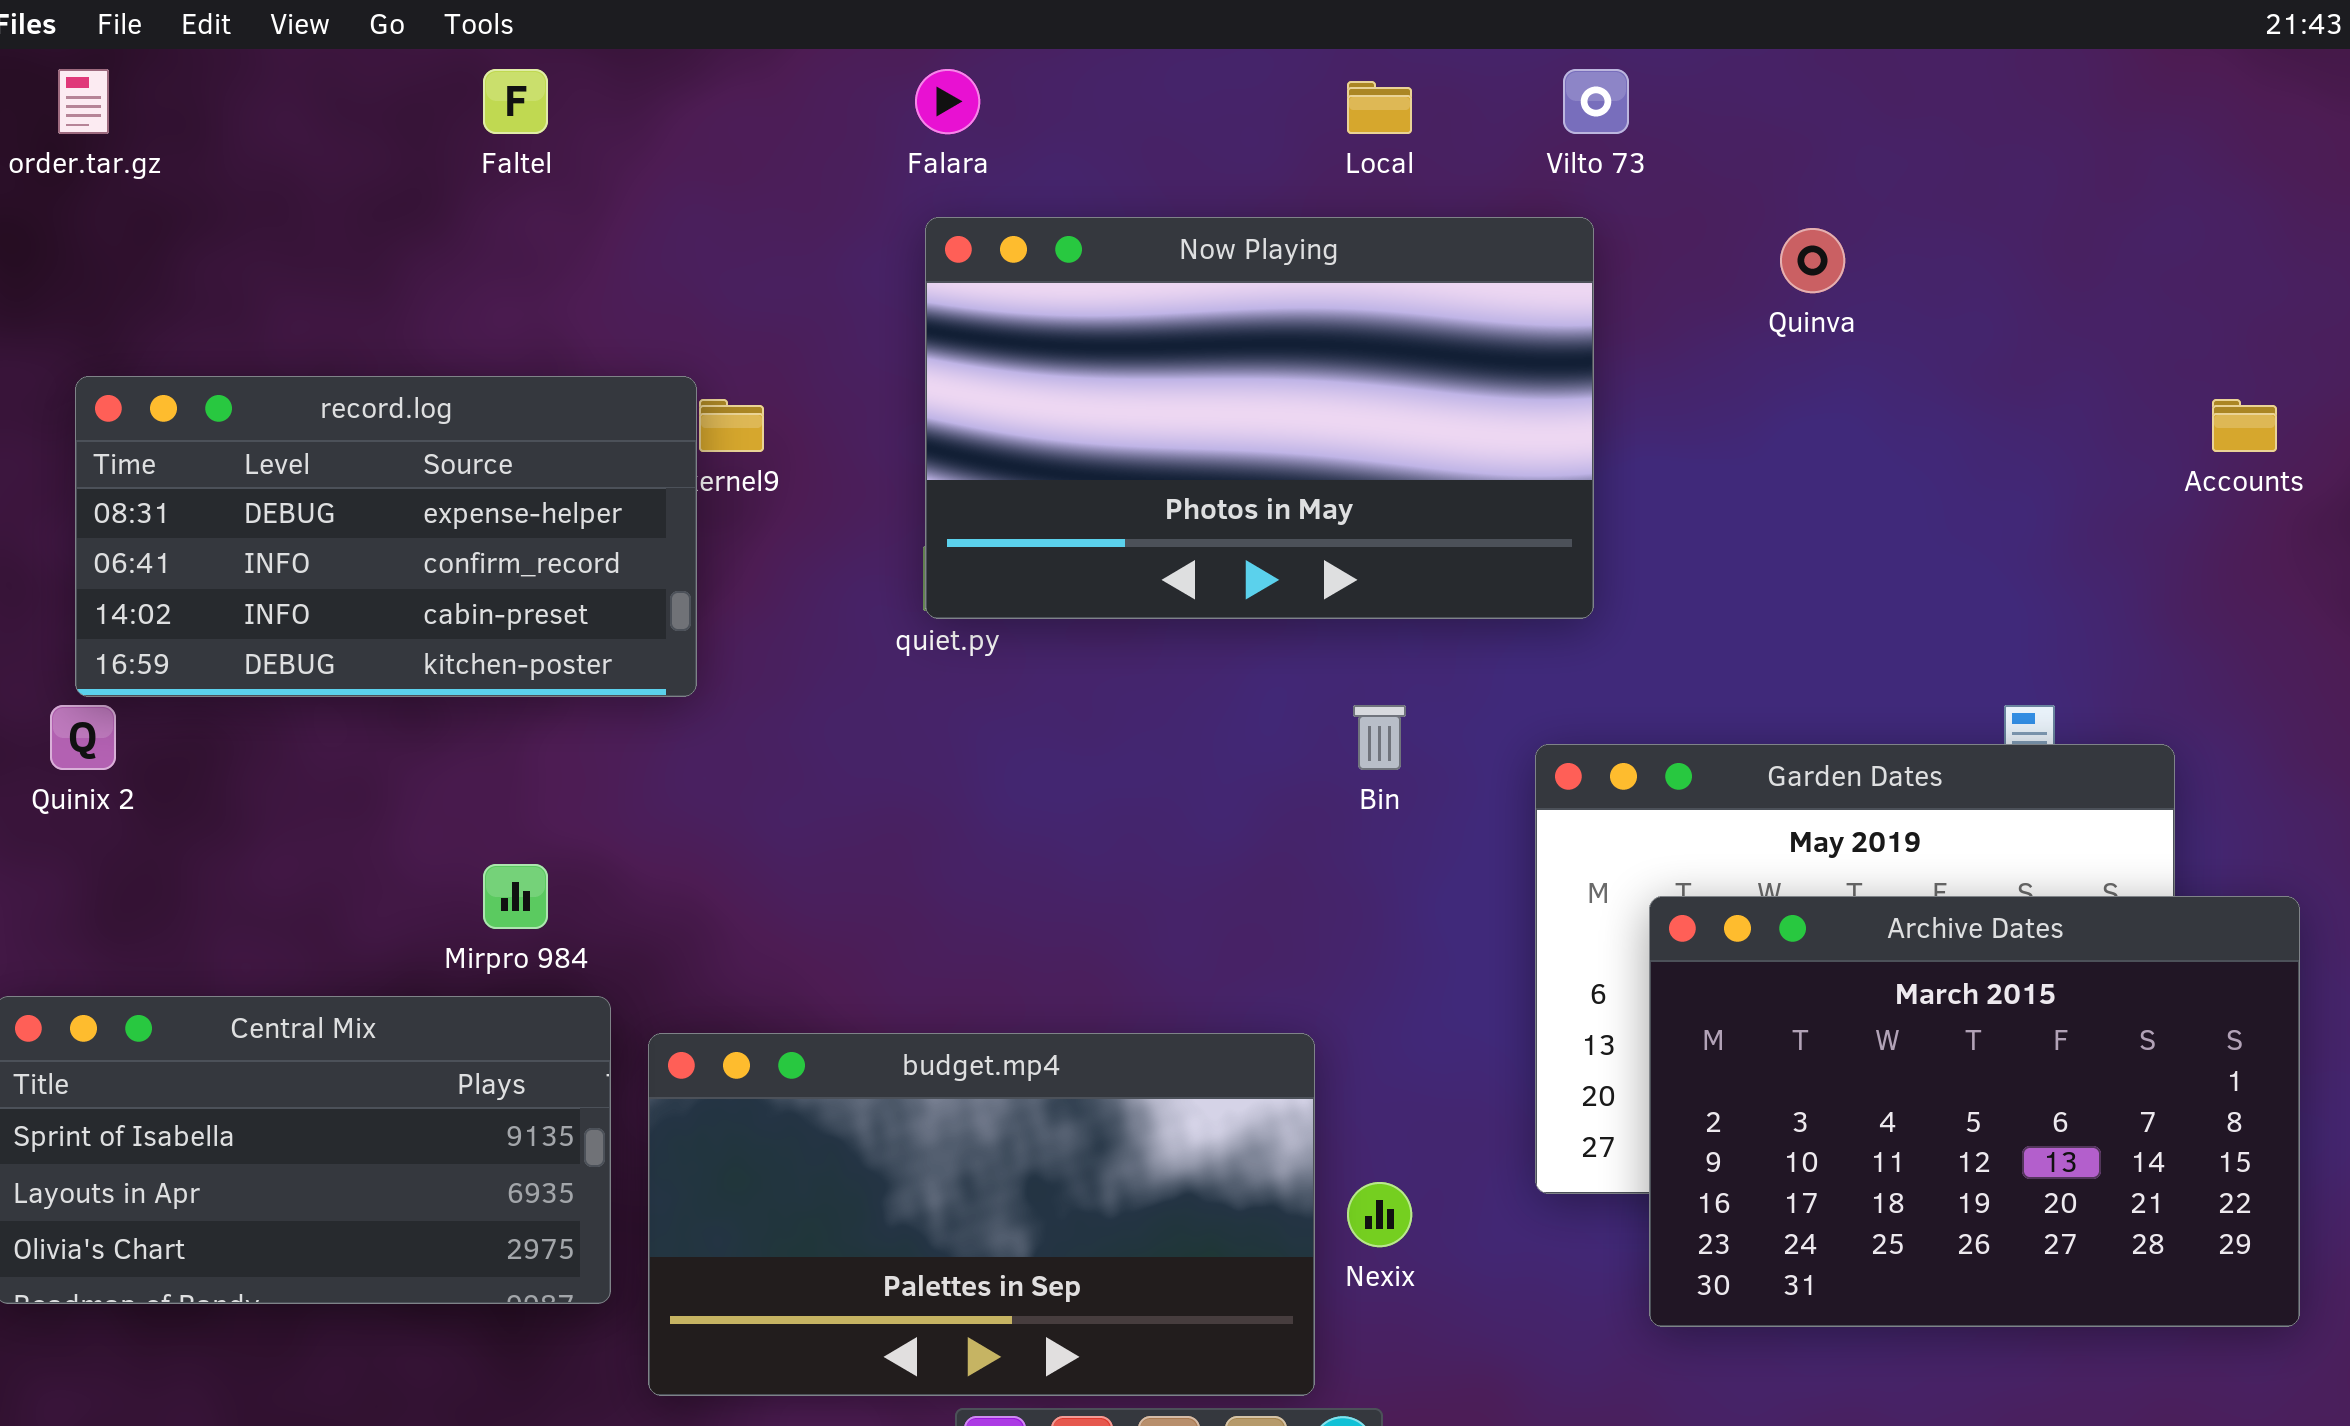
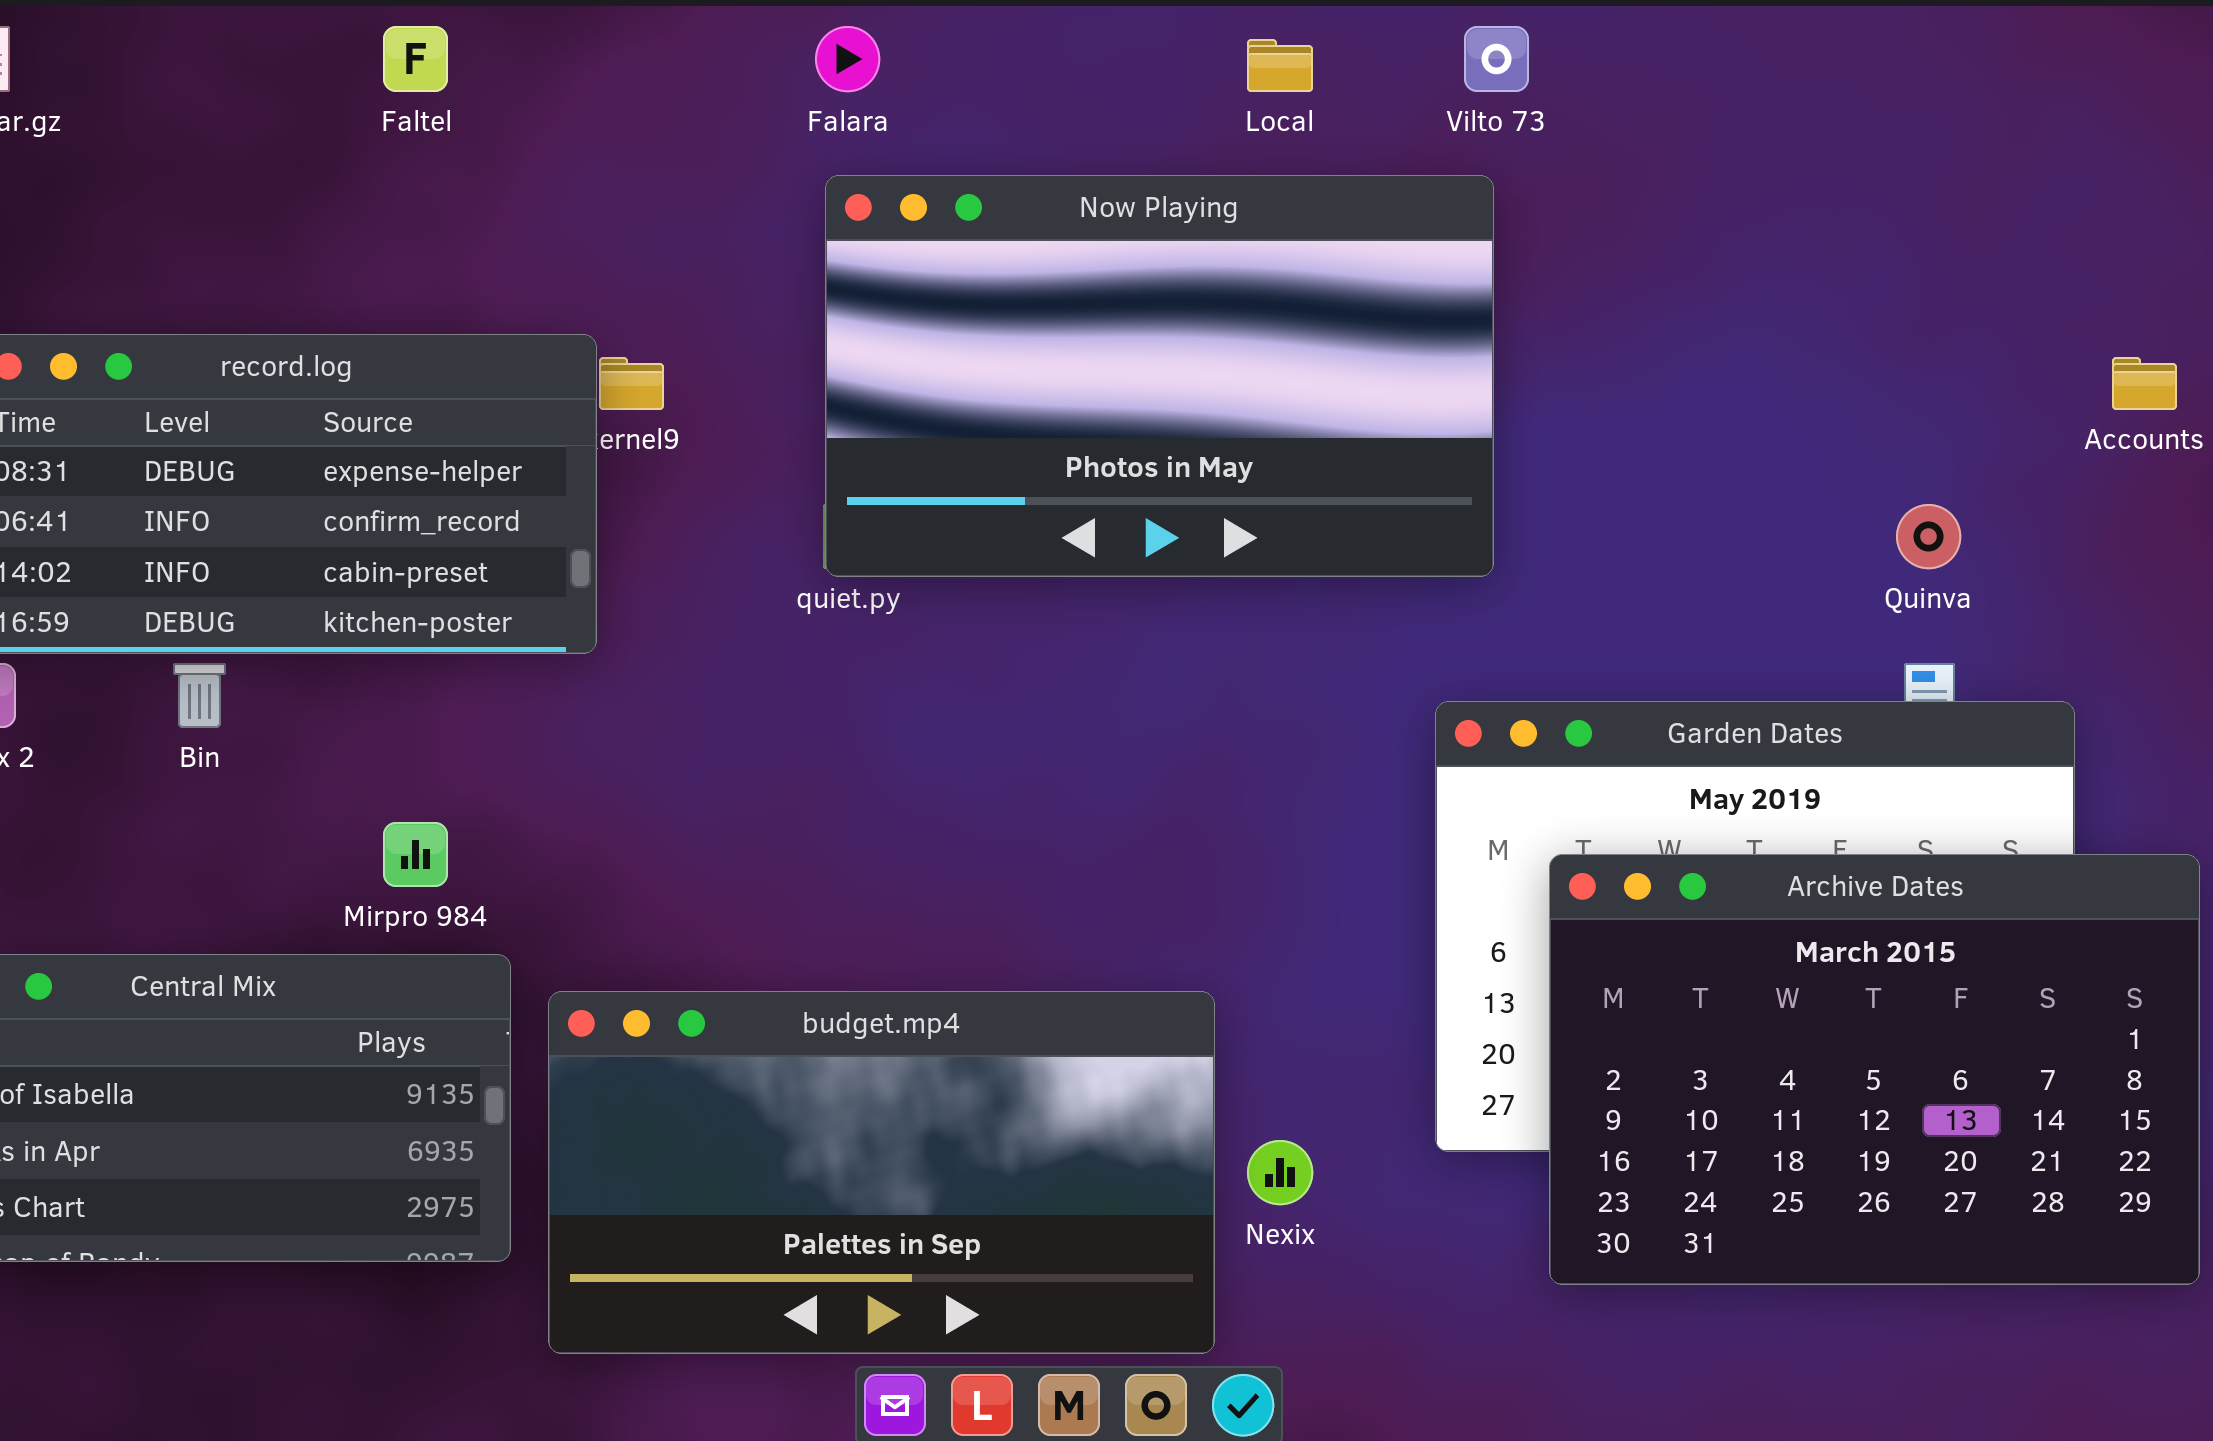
Quinva: [1780,228,1845,293] -> [1896,504,1961,569], moved
Bin: [1353,705,1406,770] -> [173,663,226,728], moved

